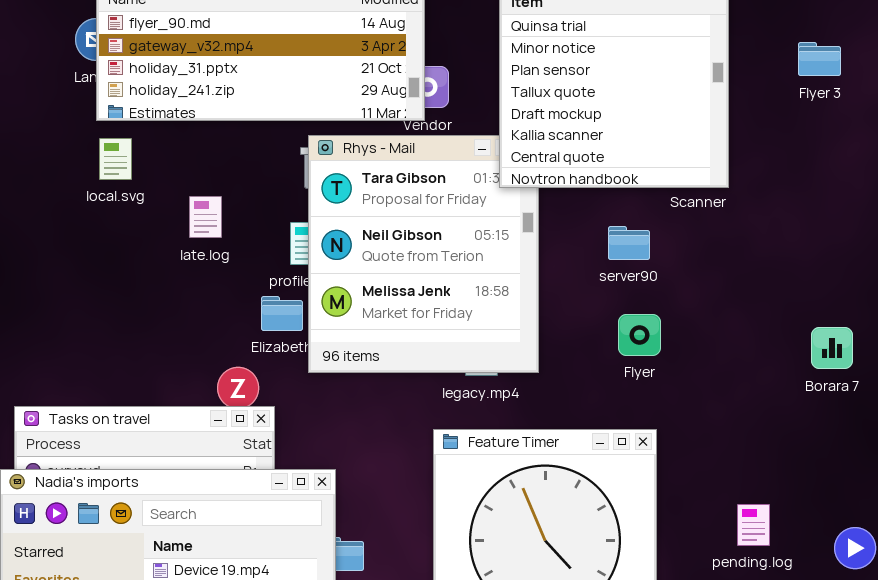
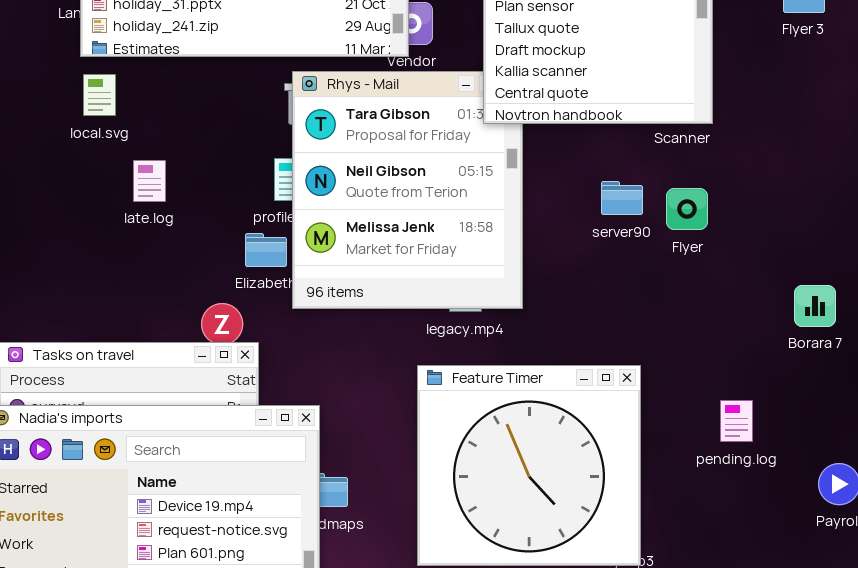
late.log: [189,196,222,238] -> [133,160,166,202], moved
server90: [608,226,650,260] -> [601,181,643,215], moved
Flyer: [618,314,661,356] -> [666,188,708,230], moved
Borara 7: [811,327,853,369] -> [794,285,836,327], moved
pending.log: [737,504,770,546] -> [720,400,753,442], moved

